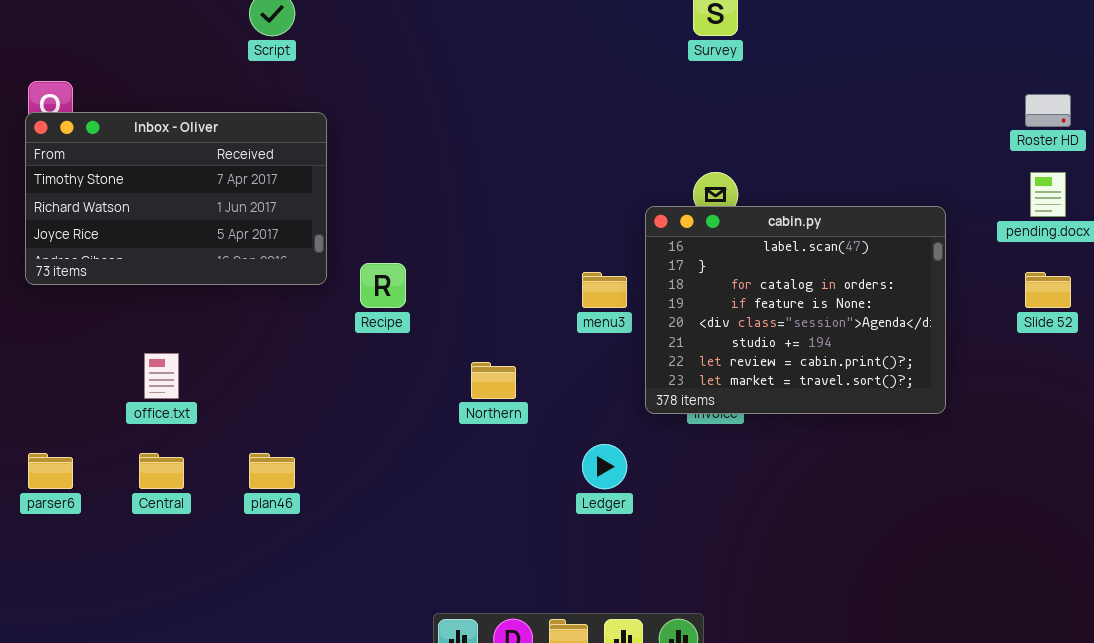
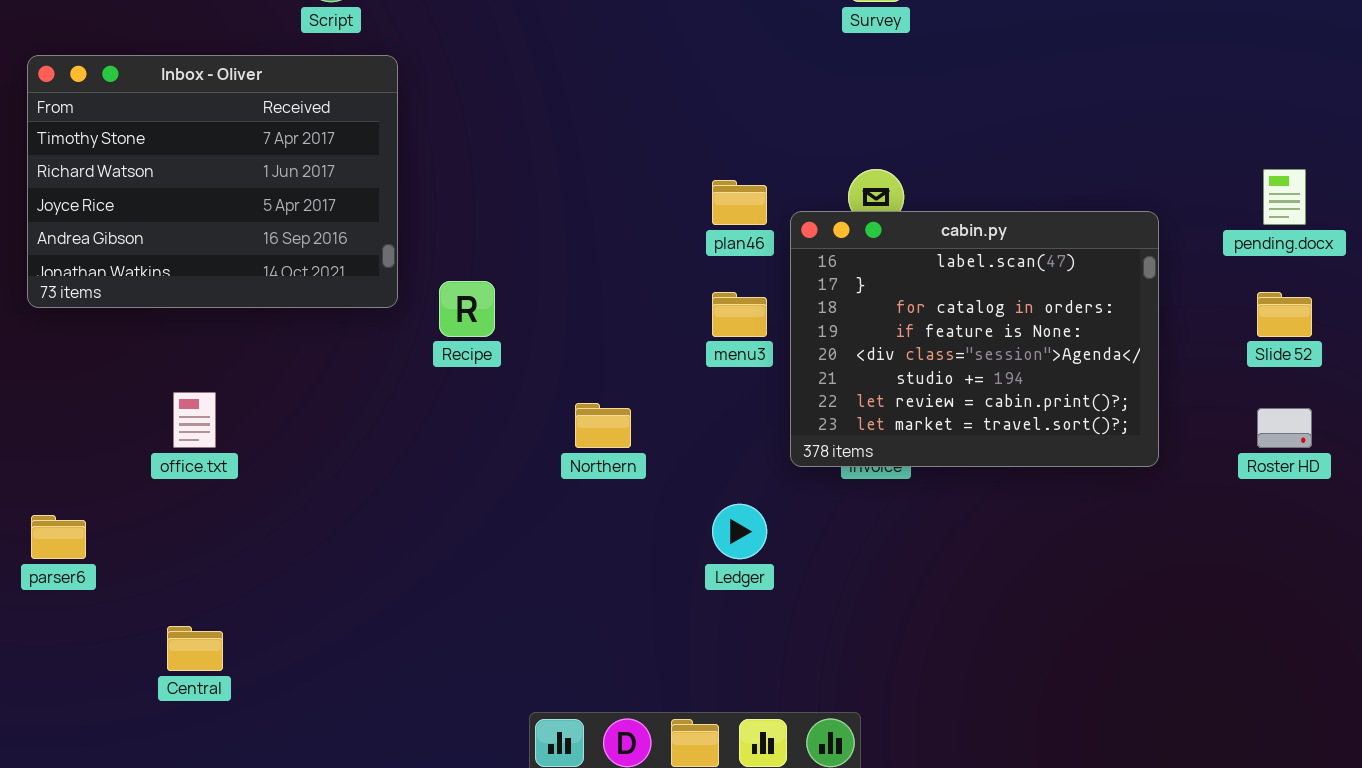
Roster HD: [1025,94,1071,127] -> [1257,408,1312,448], moved
Inbox - Oliver: [25,112,327,285] -> [27,55,398,308], resized
Central: [139,453,184,489] -> [167,626,223,671], moved
plan46: [249,453,295,489] -> [712,180,767,225], moved

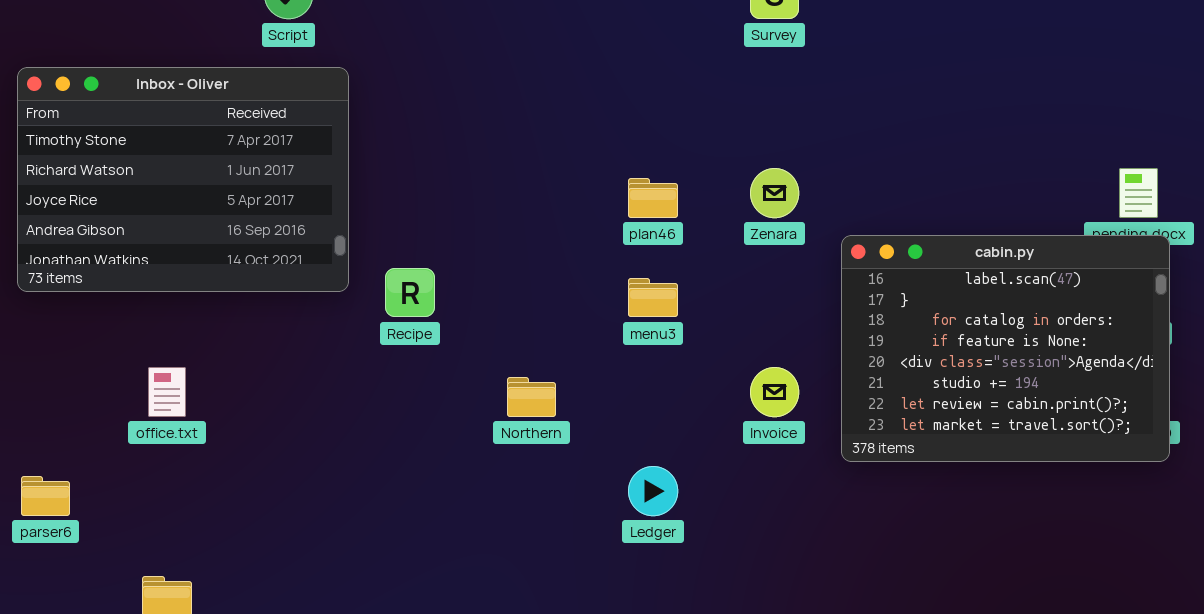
cabin.py: [790,211,1159,467] -> [841,235,1170,462], moved

